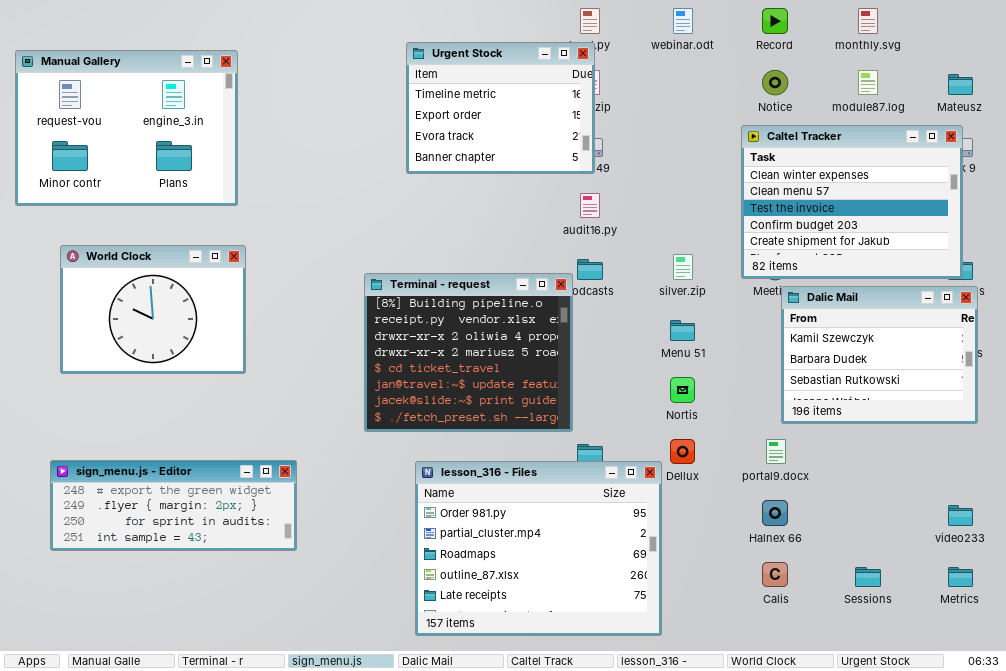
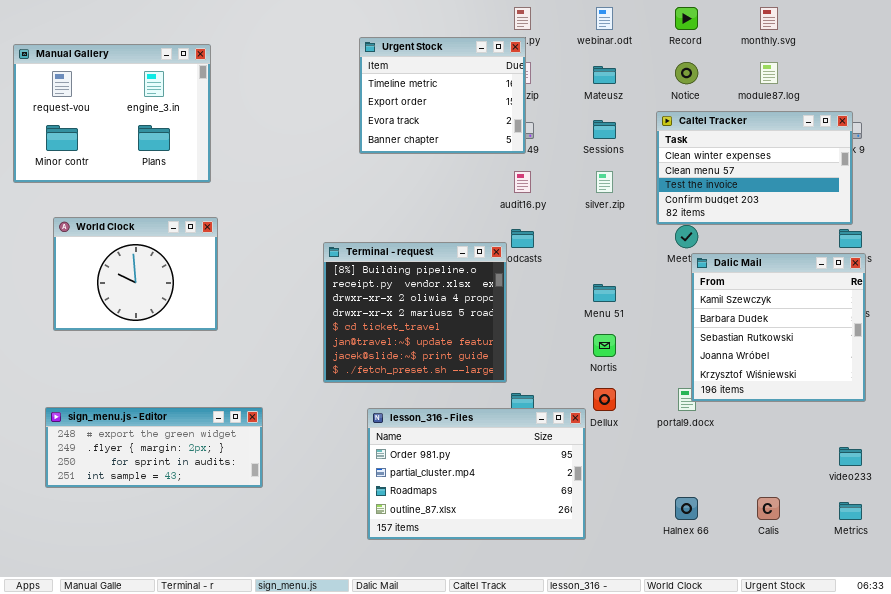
Mateusz: [948,74,973,95] -> [593,66,616,84], moved
Caltel Tracker: [741,125,963,279] -> [656,111,853,225], resized
silver.zip: [673,254,693,280] -> [596,171,613,193], moved
Dalic Mail: [781,286,978,424] -> [691,253,866,402], resized
lesson_316 - Files: [415,461,662,636] -> [367,408,586,540], resized
Halnex 66: [762,500,788,526] -> [675,497,698,520], moved
Calis: [762,562,788,587] -> [757,497,780,520], moved
Sessions: [855,567,881,587] -> [593,120,616,139], moved

